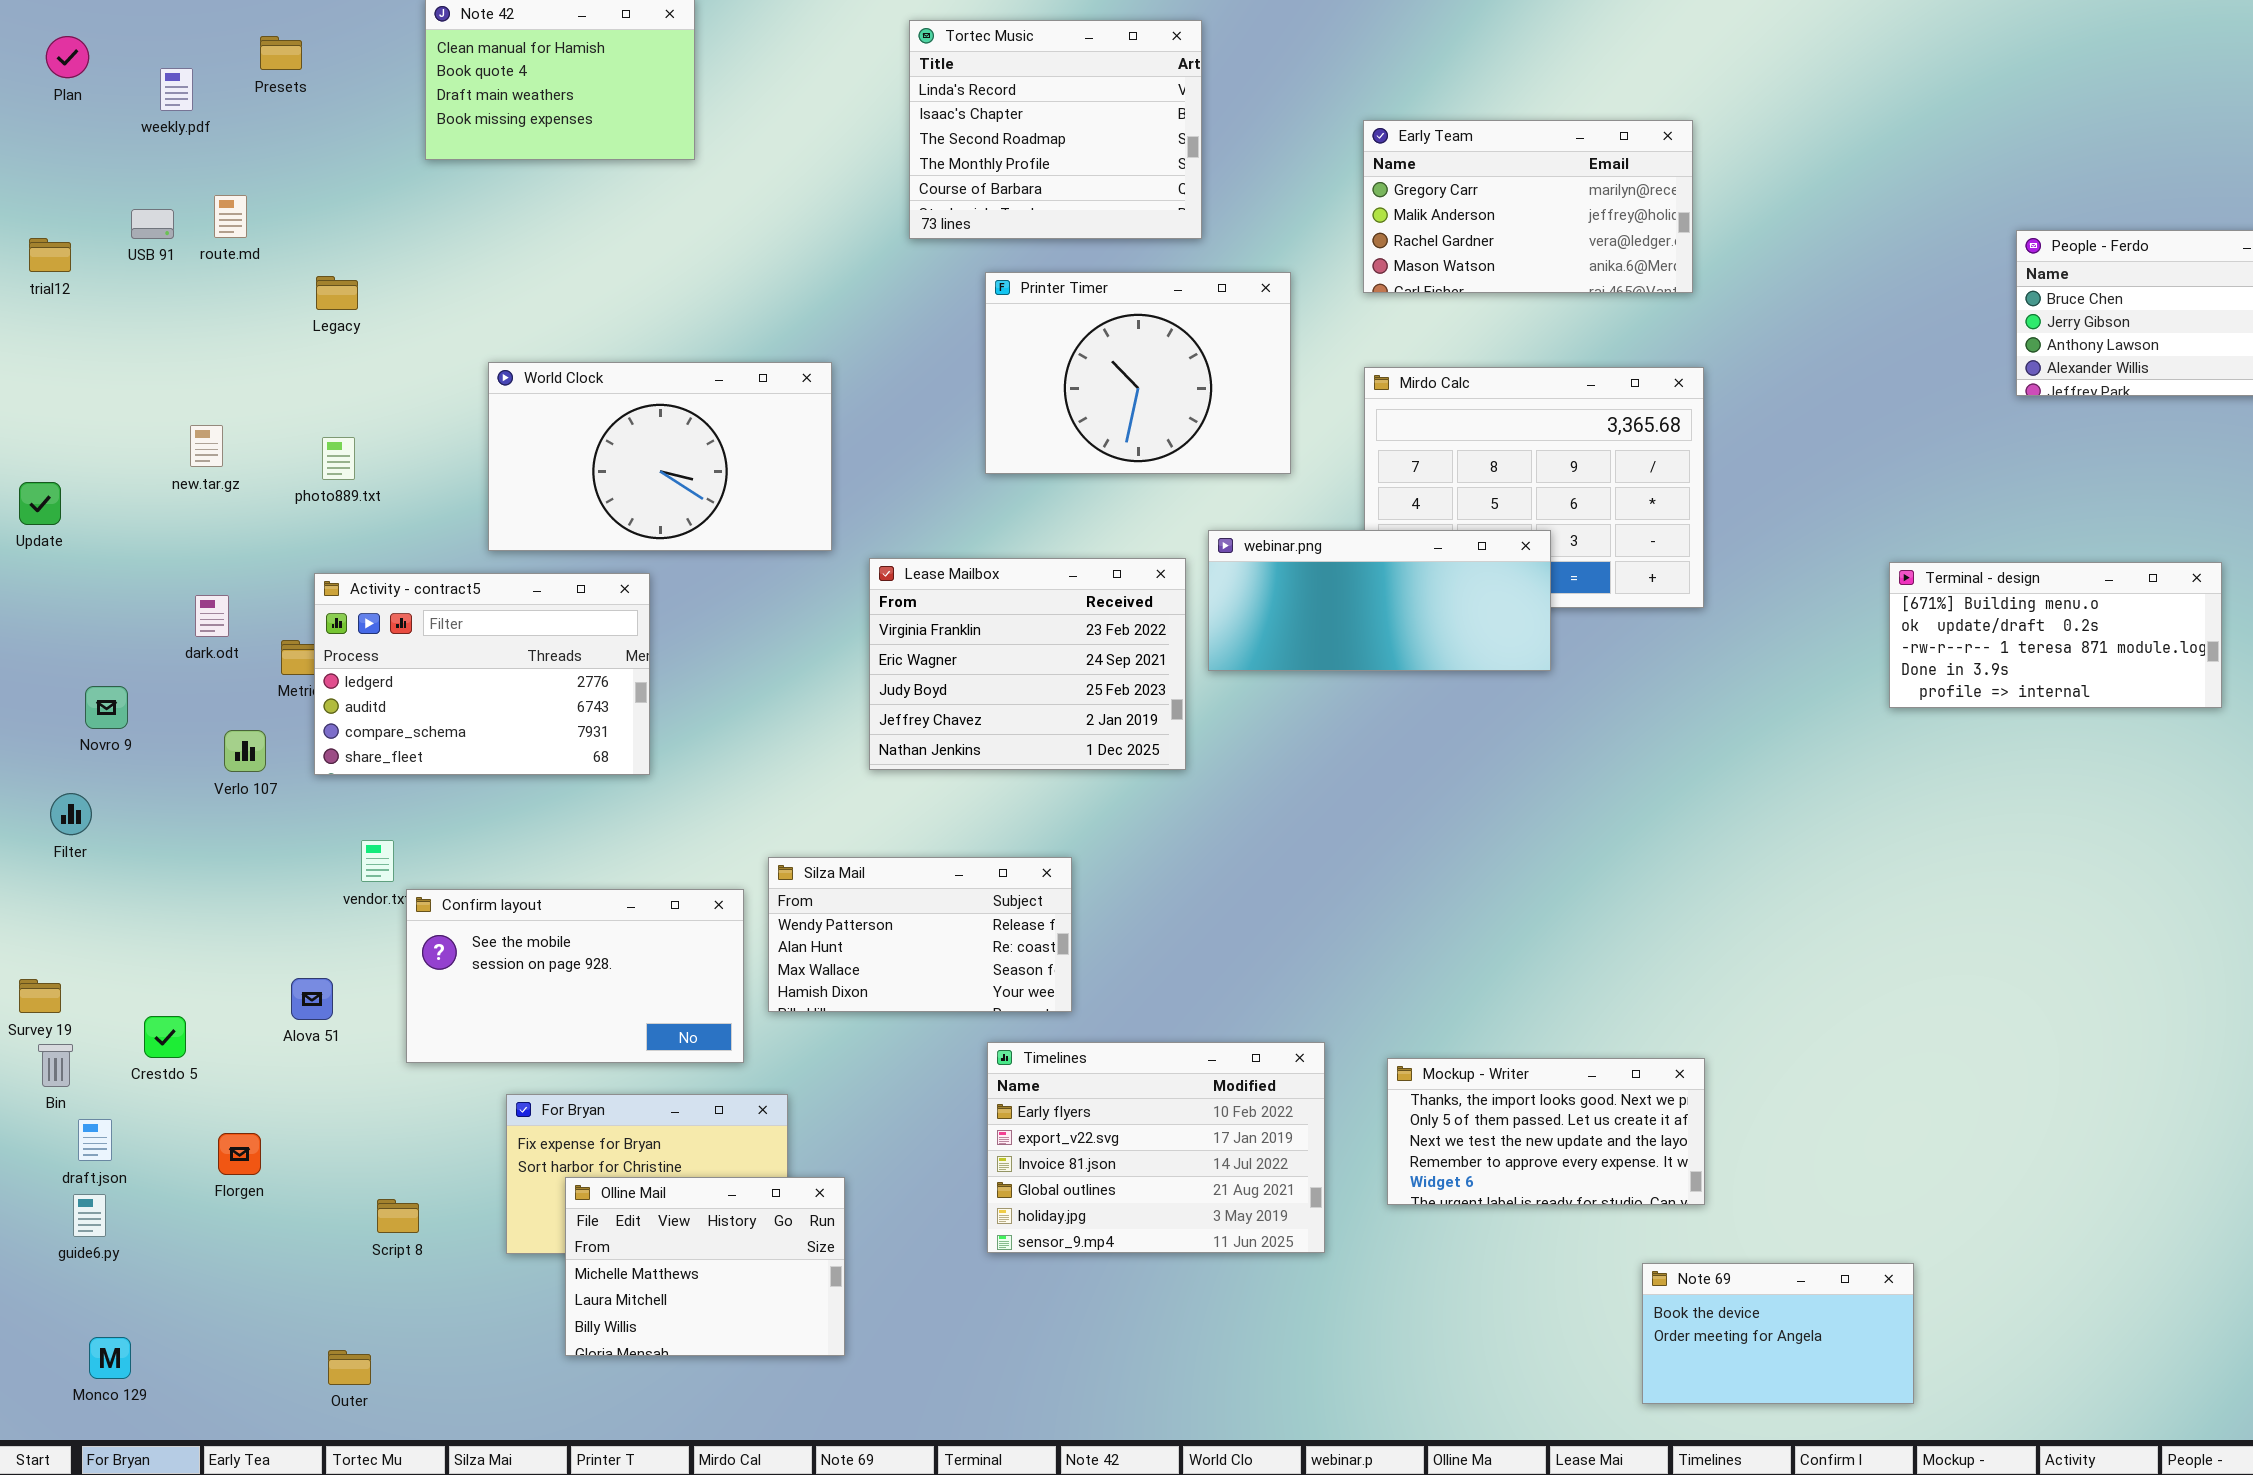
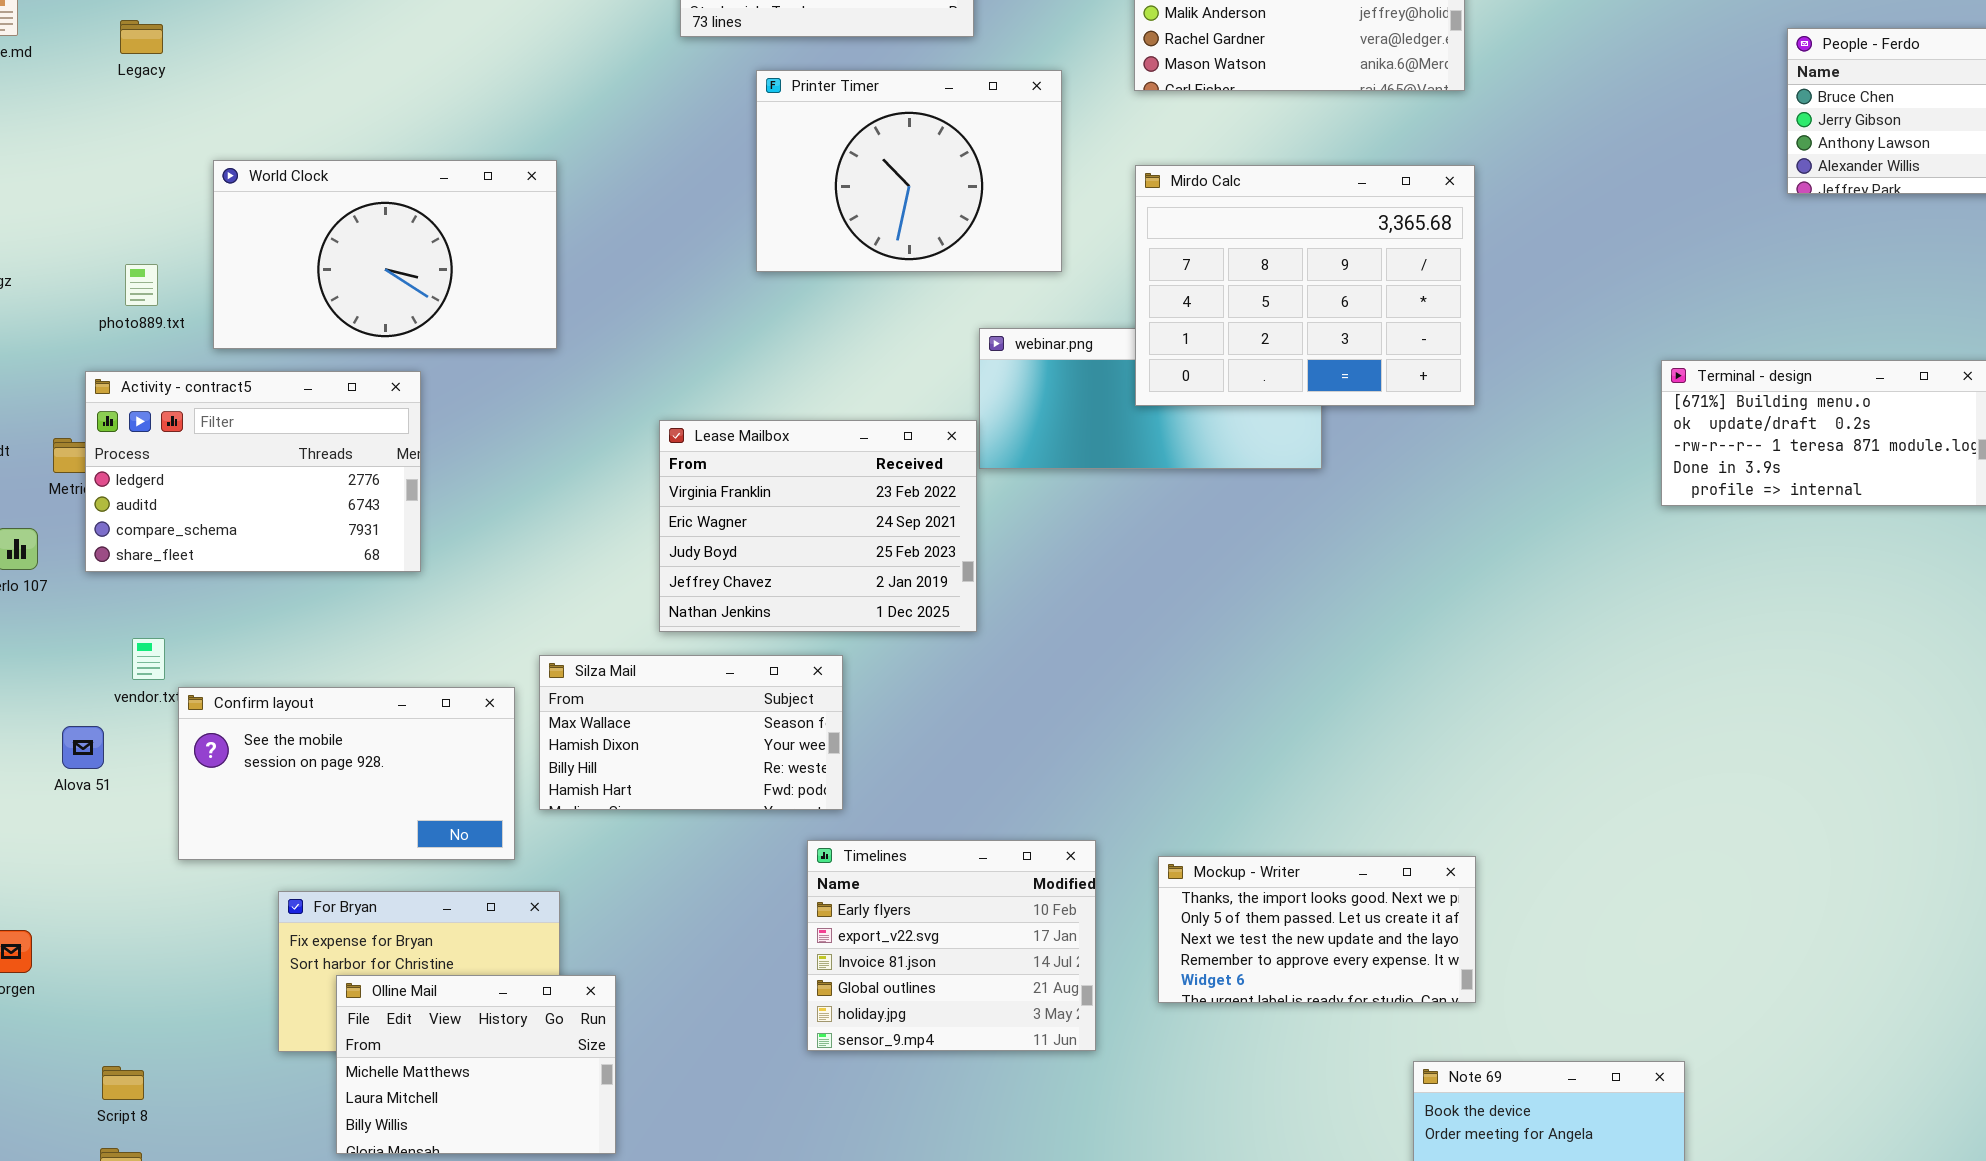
Legacy: [316,276,358,310] -> [120,20,163,54], moved
World Clock: [488,362,832,551] -> [213,160,557,349], moved
Mirdo Calc: [1364,367,1704,608] -> [1135,165,1475,406], raised
photo889.txt: [322,437,355,480] -> [125,264,158,306], moved
Lease Mailbox: [869,558,1186,770] -> [659,420,977,632], moved
Silza Mail: [768,857,1072,1012] -> [539,655,843,810], scrolled down 2 rows
Alova 51: [291,978,333,1020] -> [62,726,104,769], moved
Timelines: [987,1042,1325,1253] -> [807,840,1096,1051], resized
Script 8: [377,1199,419,1233] -> [102,1066,144,1100], moved

